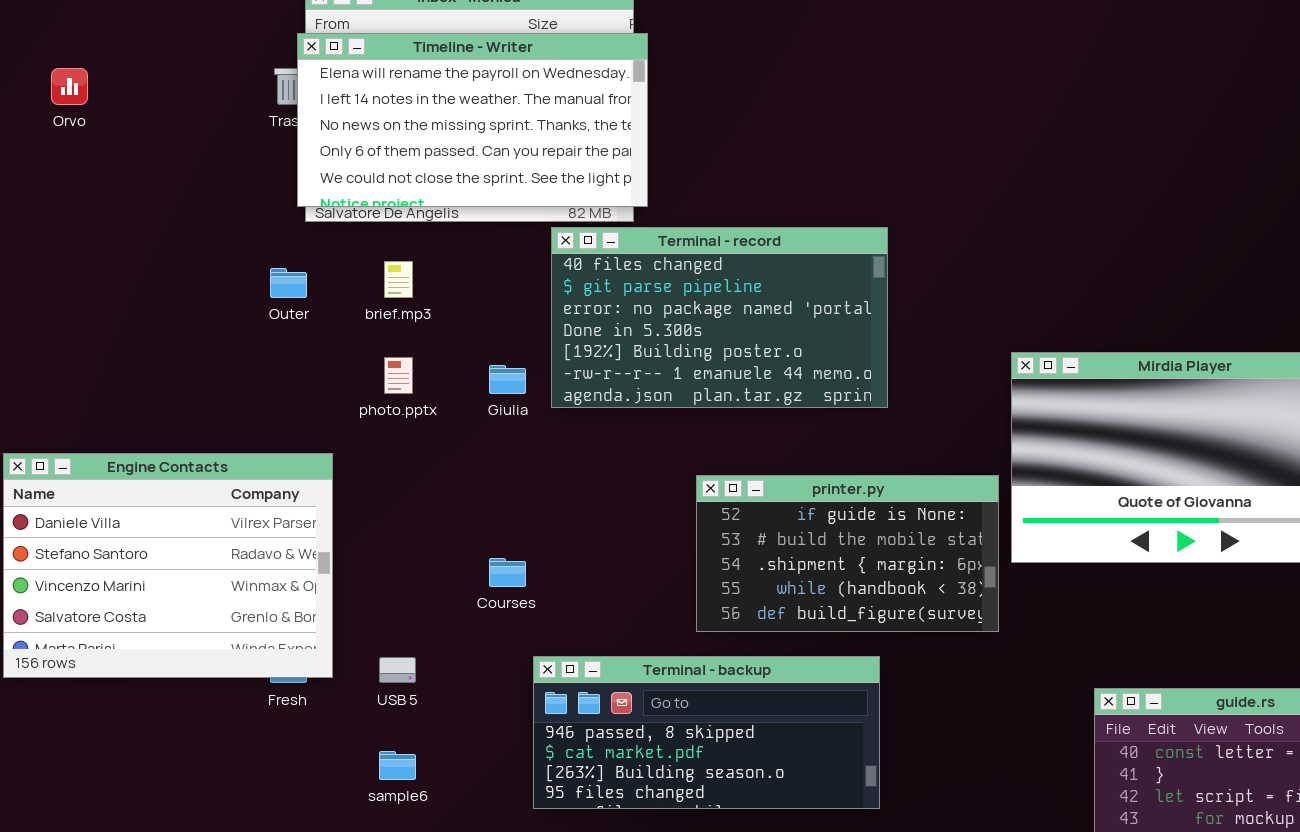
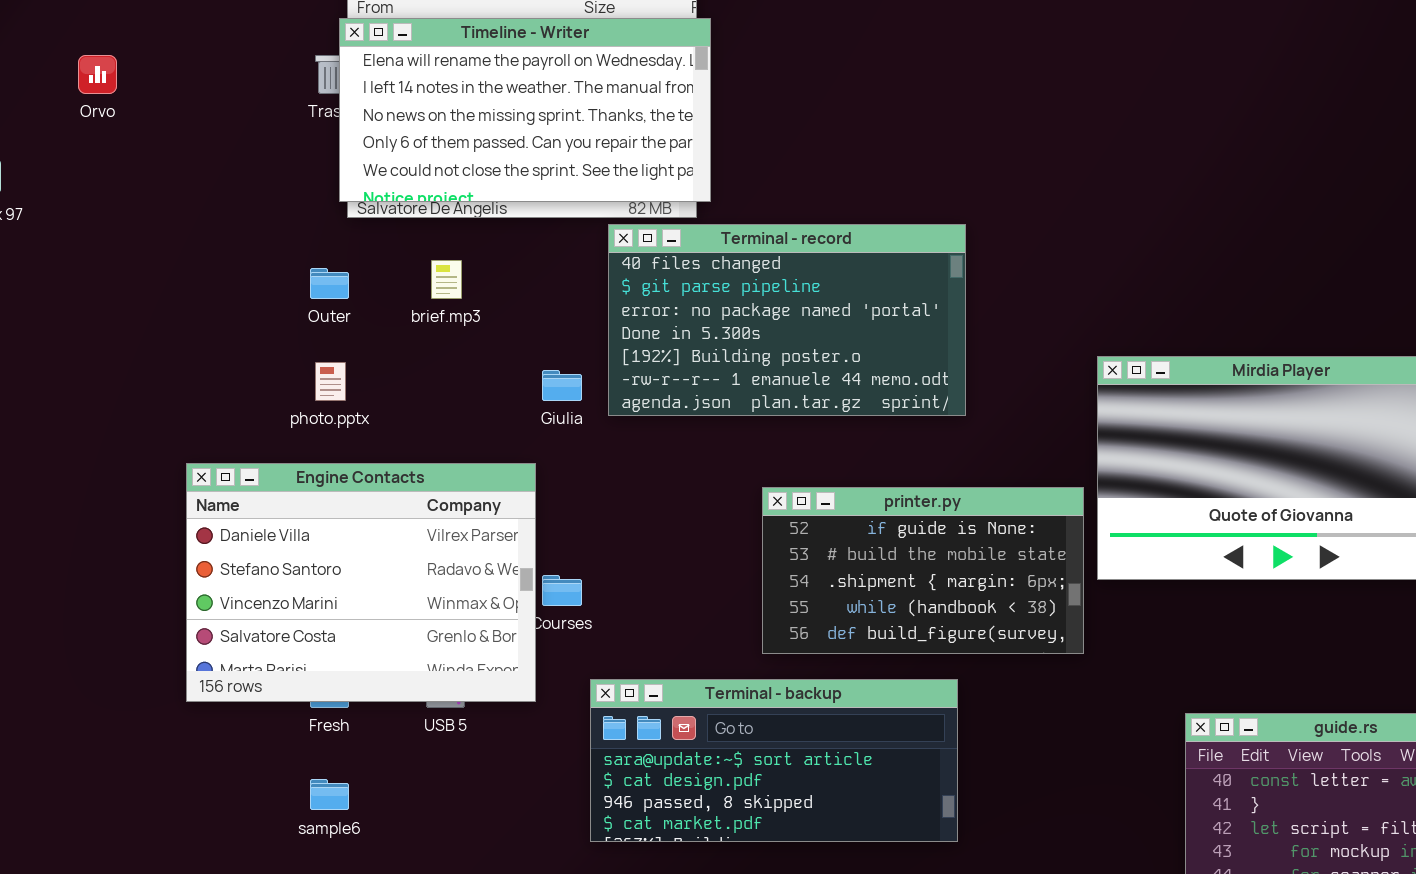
photo.pptx: [384,357,413,394] -> [315,362,346,401], moved
Engine Contacts: [3,453,333,678] -> [186,463,536,702], moved
Terminal - backup: [533,656,880,809] -> [590,679,958,842], scrolled up 2 rows
sample6: [379,751,416,780] -> [310,779,349,810], moved

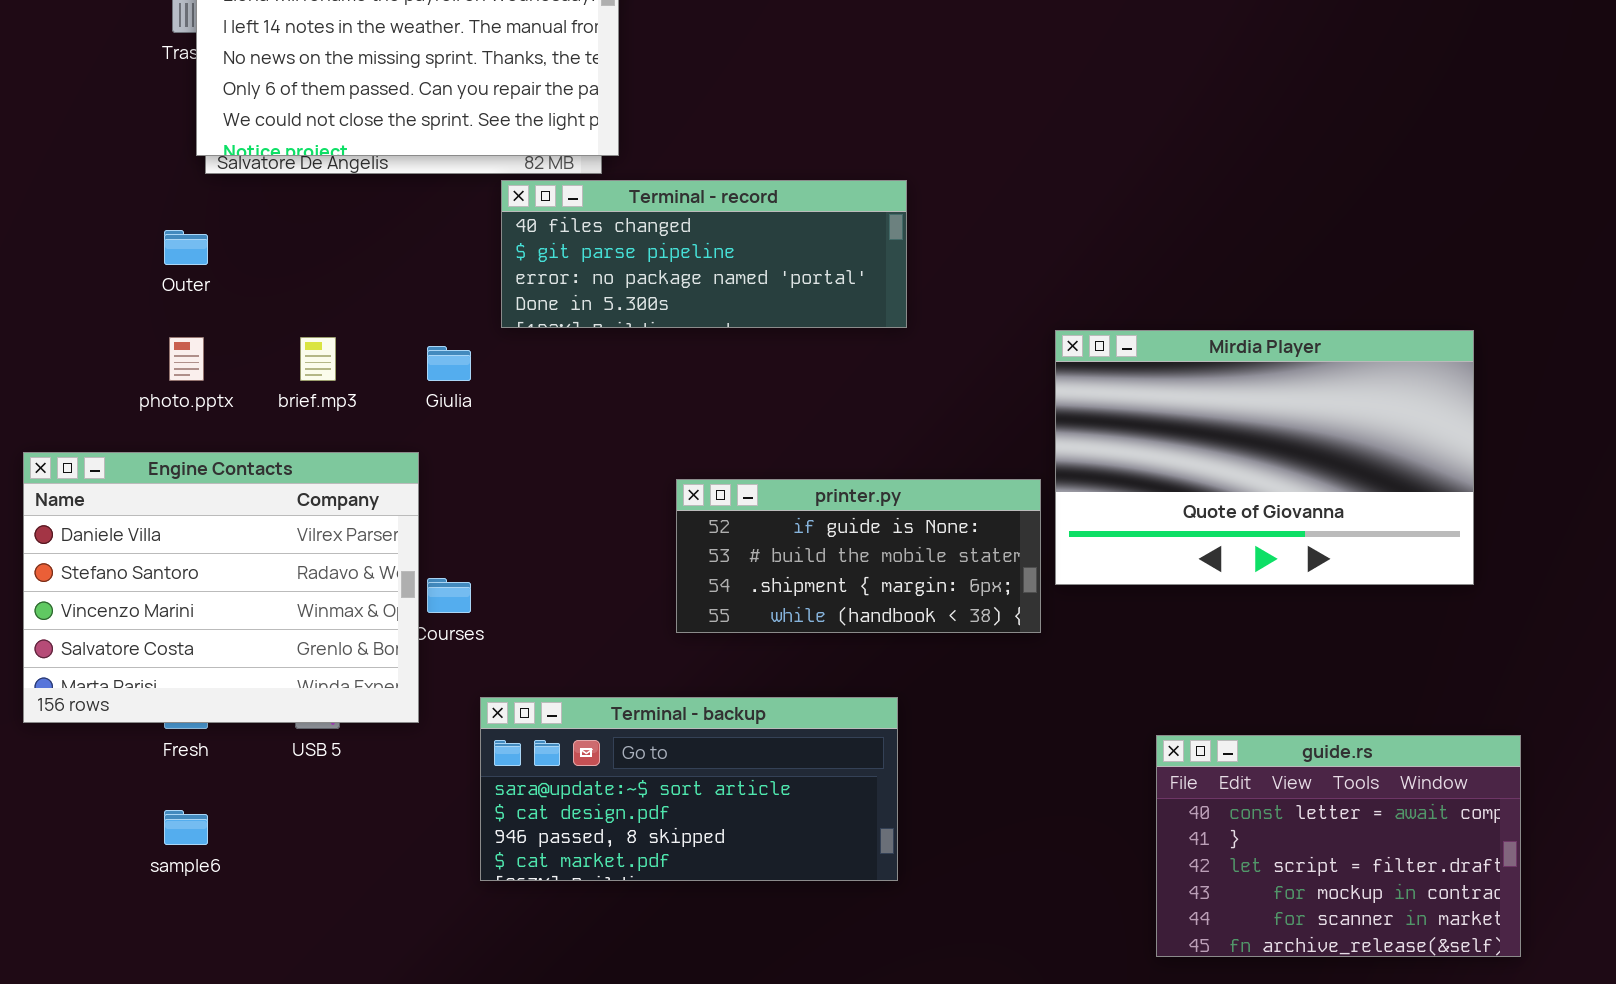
Terminal - record: [608,224,966,416] -> [501,180,907,328], resized
brief.mp3: [431,260,462,299] -> [300,337,336,381], moved
printer.py: [762,487,1084,654] -> [676,479,1041,633], resized

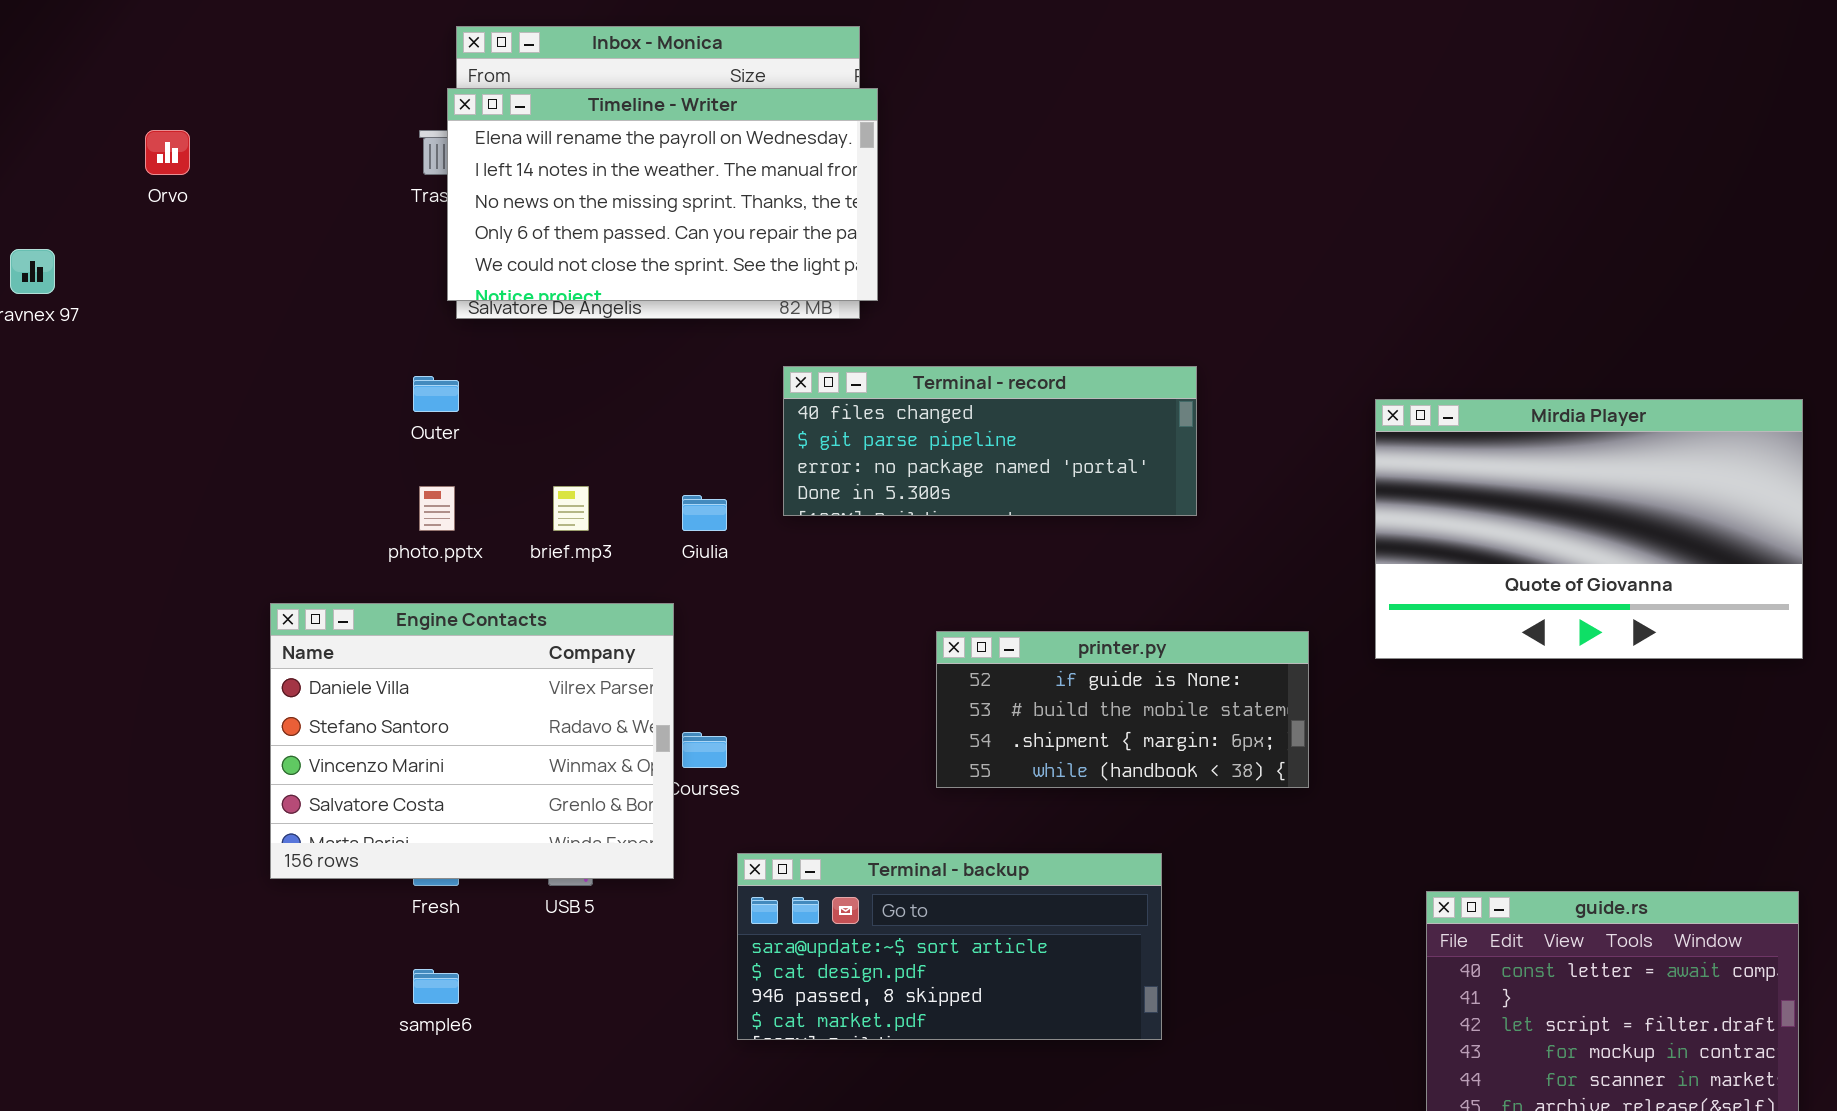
Terminal - record: [501,180,907,328] -> [783,366,1197,516], moved
Mirdia Player: [1055,330,1474,585] -> [1375,399,1803,659], moved

